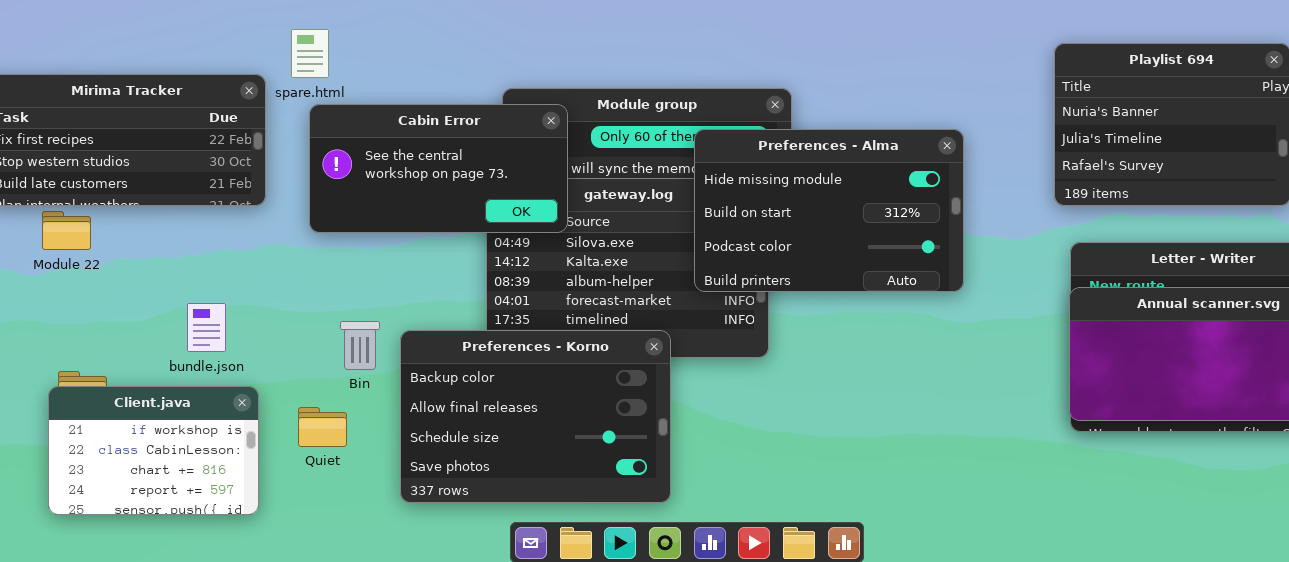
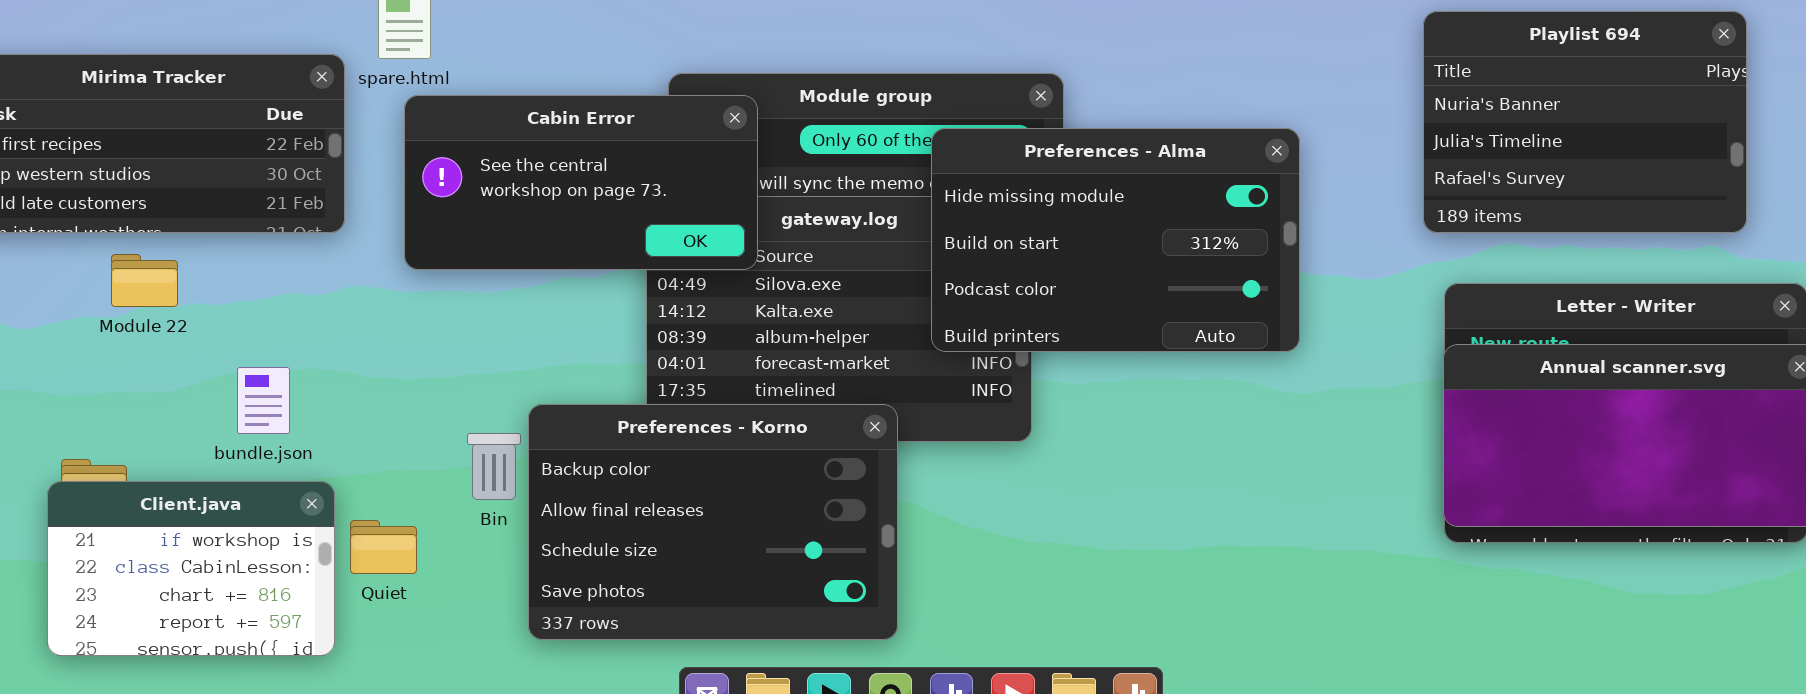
Module 22: [42,211,91,250] -> [111,254,178,307], moved
Bin: [340,321,380,370] -> [467,433,521,500], moved
Quiet: [298,407,347,447] -> [350,520,417,574], moved

